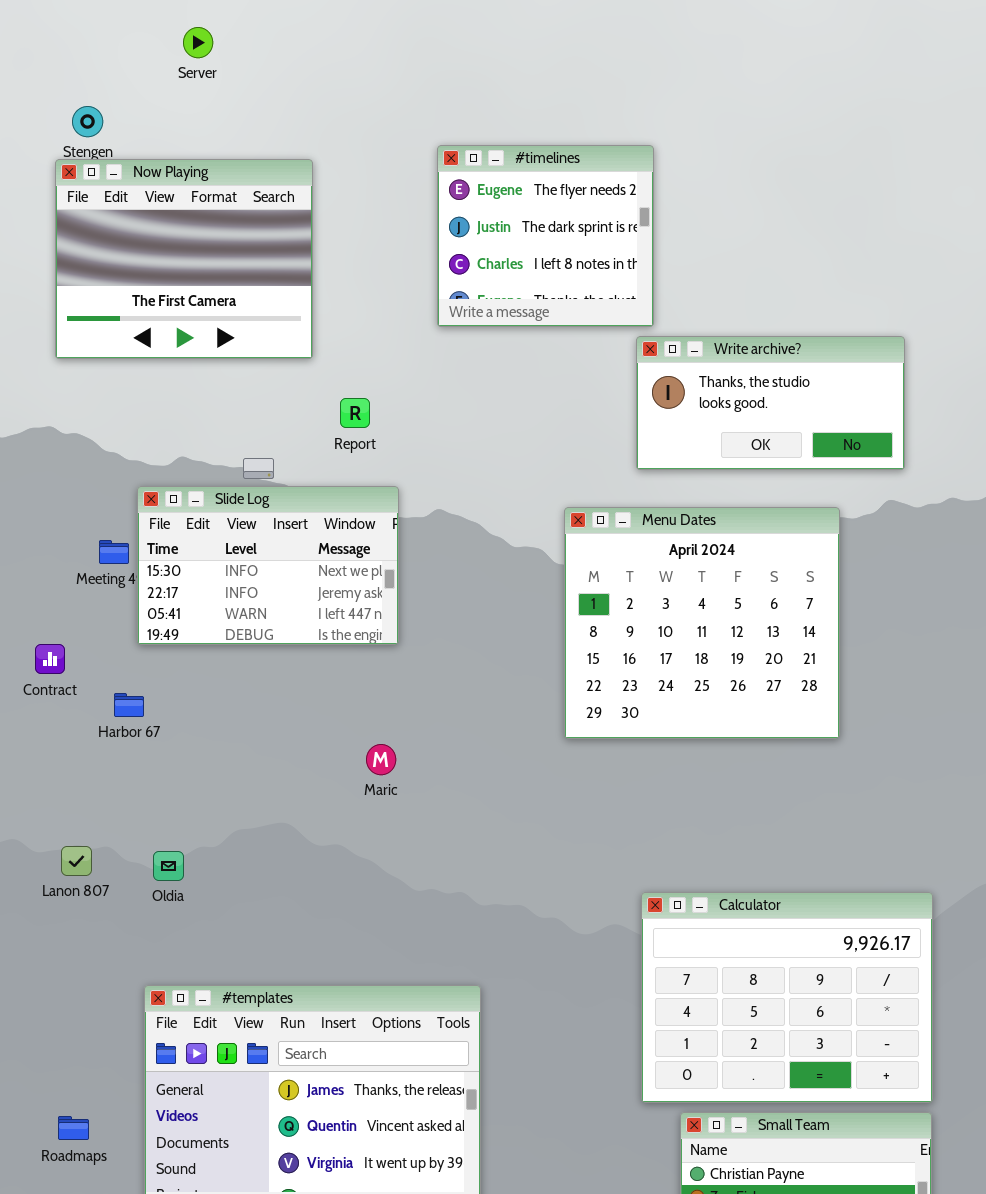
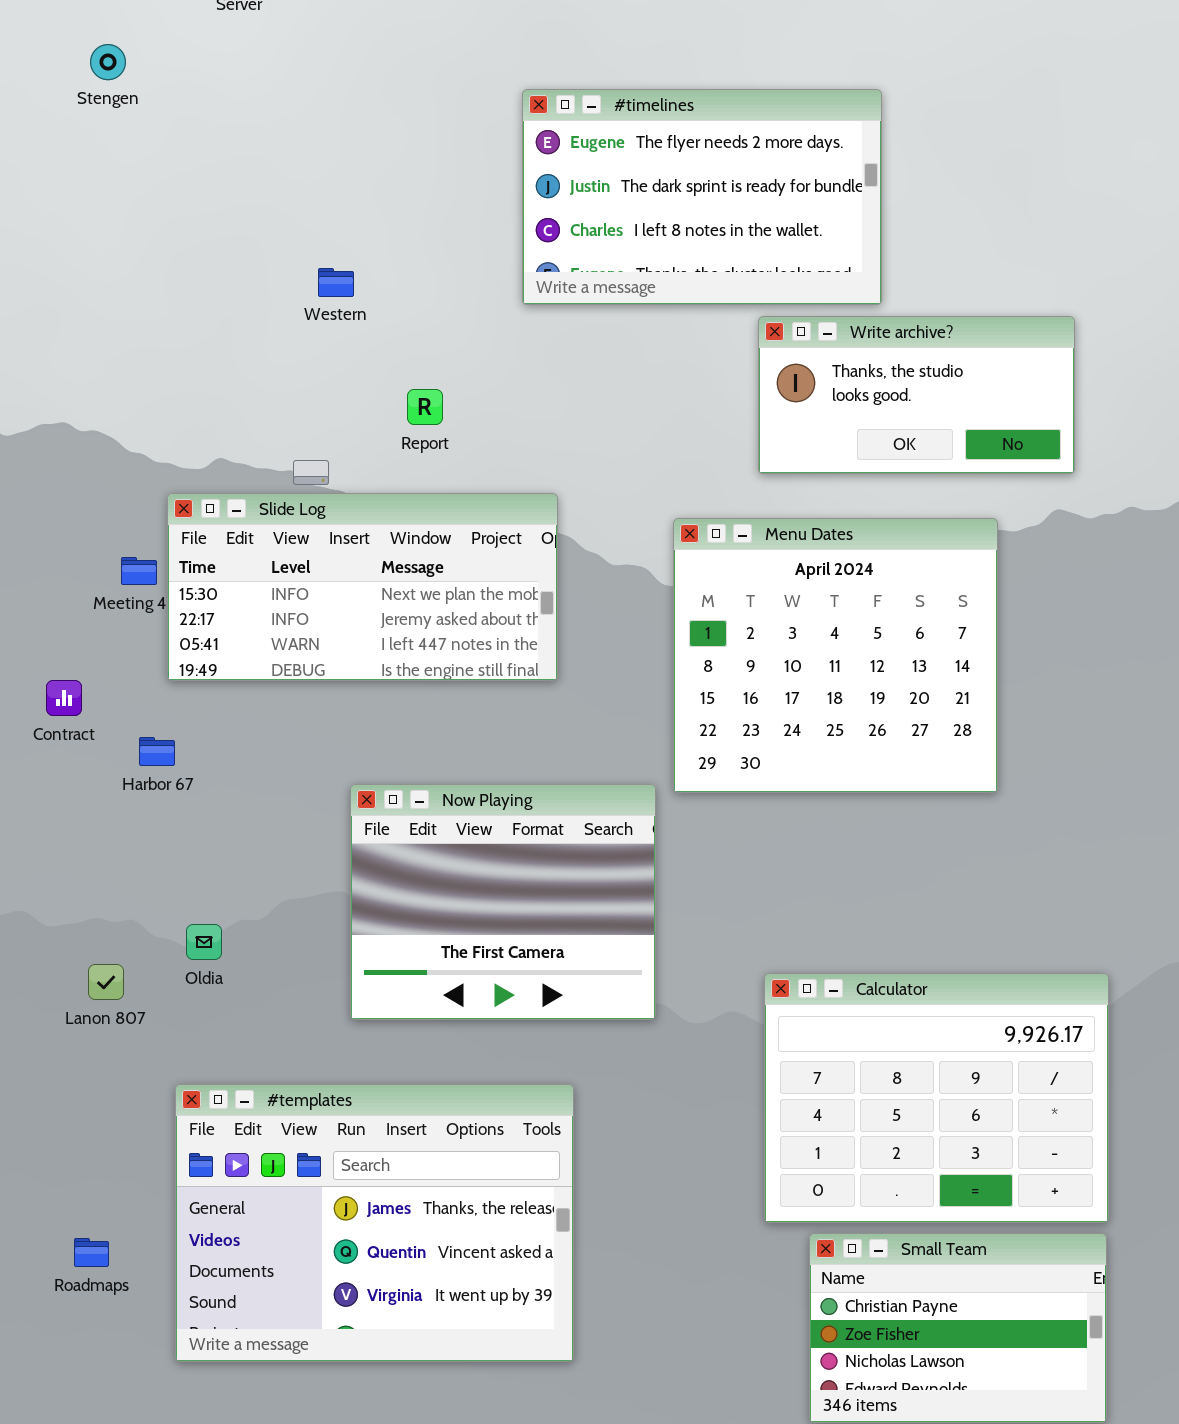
#timelines: [437,145,654,327] -> [522,89,882,305], resized
Now Playing: [55,159,313,359] -> [350,784,656,1020], moved
Slide Log: [137,486,399,645] -> [167,493,558,681], resized
Lanon 807: [61,846,92,876] -> [88,964,124,1000], moved

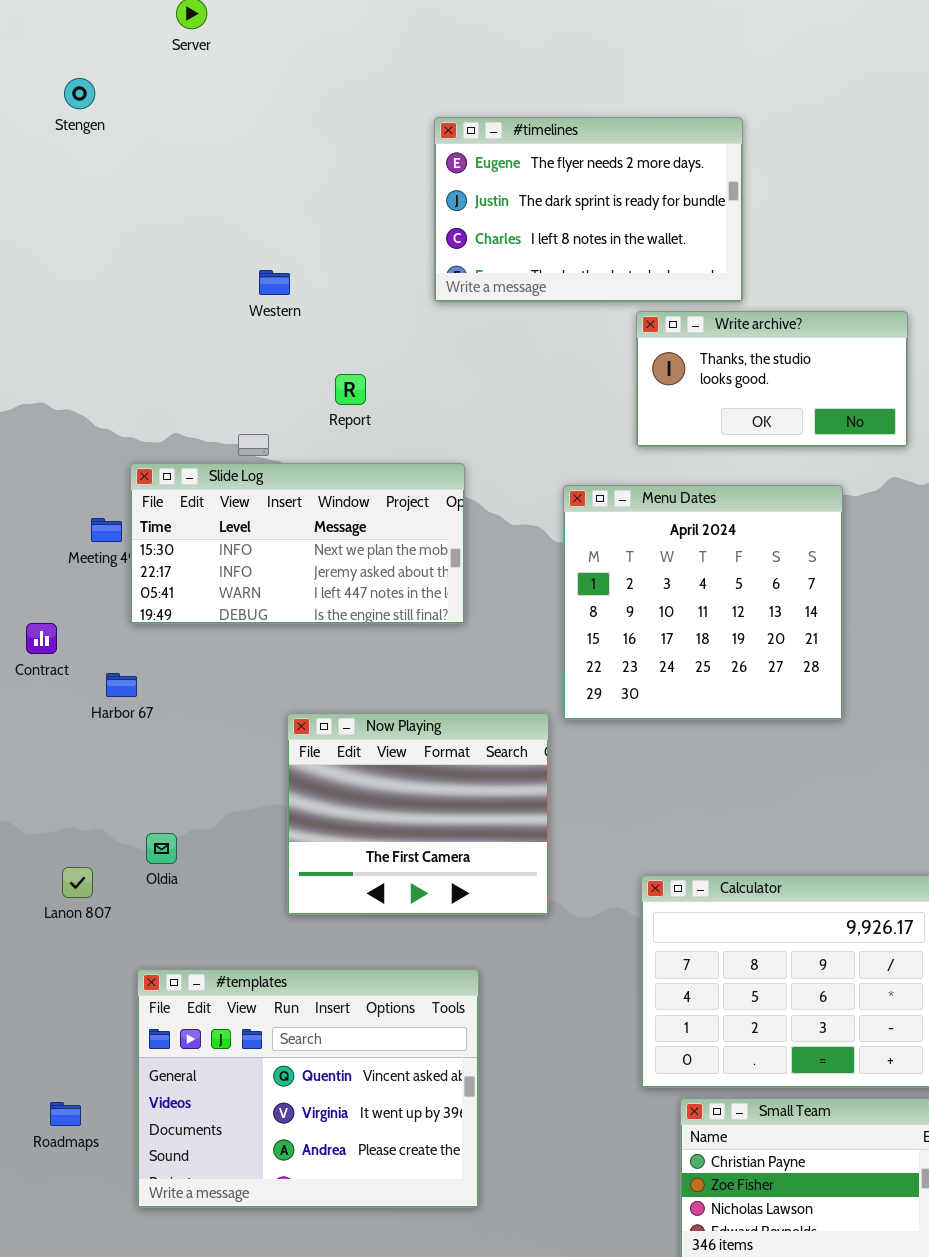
#templates: [175,1084,574,1362] -> [137,969,479,1208], scrolled down 1 row

